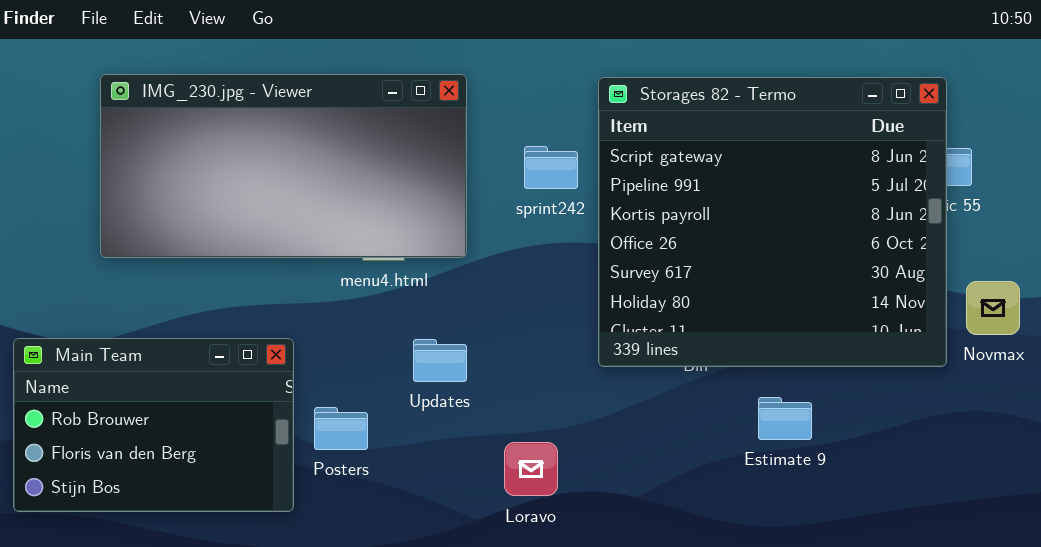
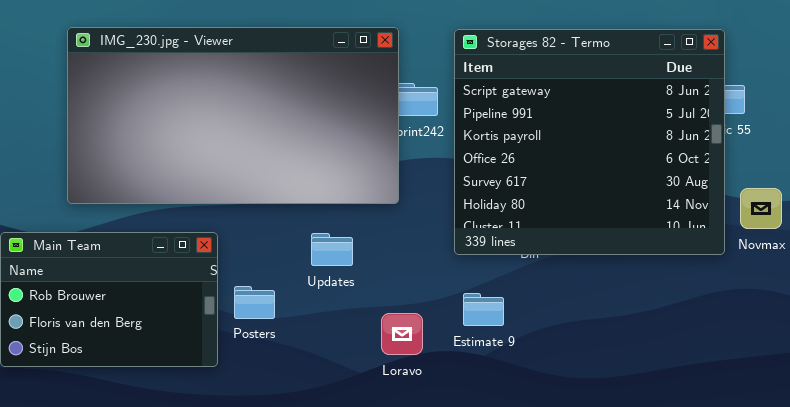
IMG_230.jpg - Viewer: [100,74,467,258] -> [67,27,399,204], resized
Estimate 9: [758,397,812,440] -> [463,293,504,326], moved

